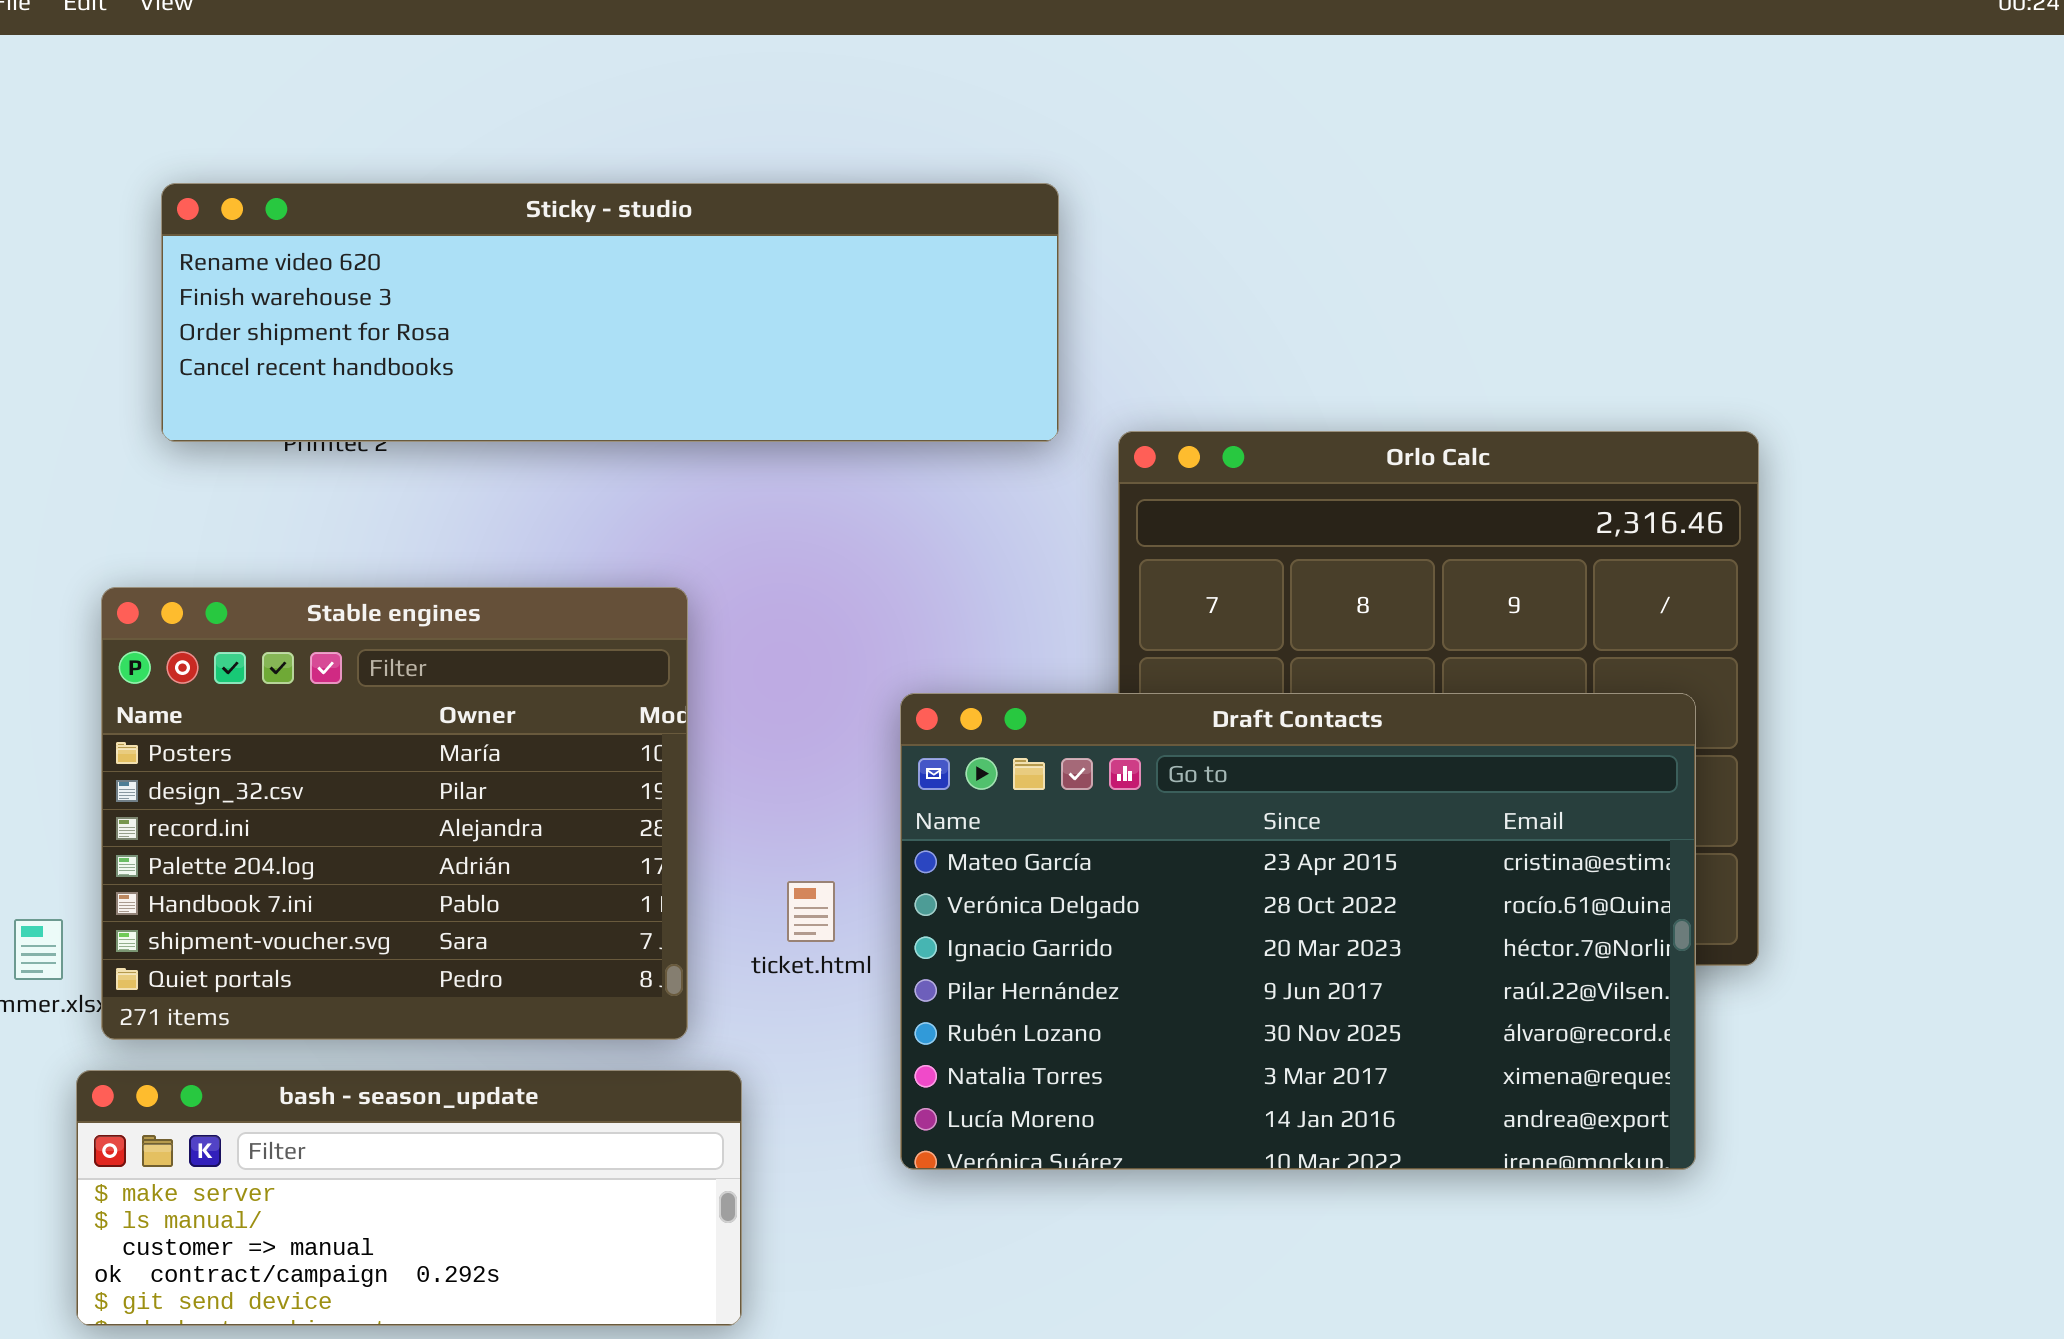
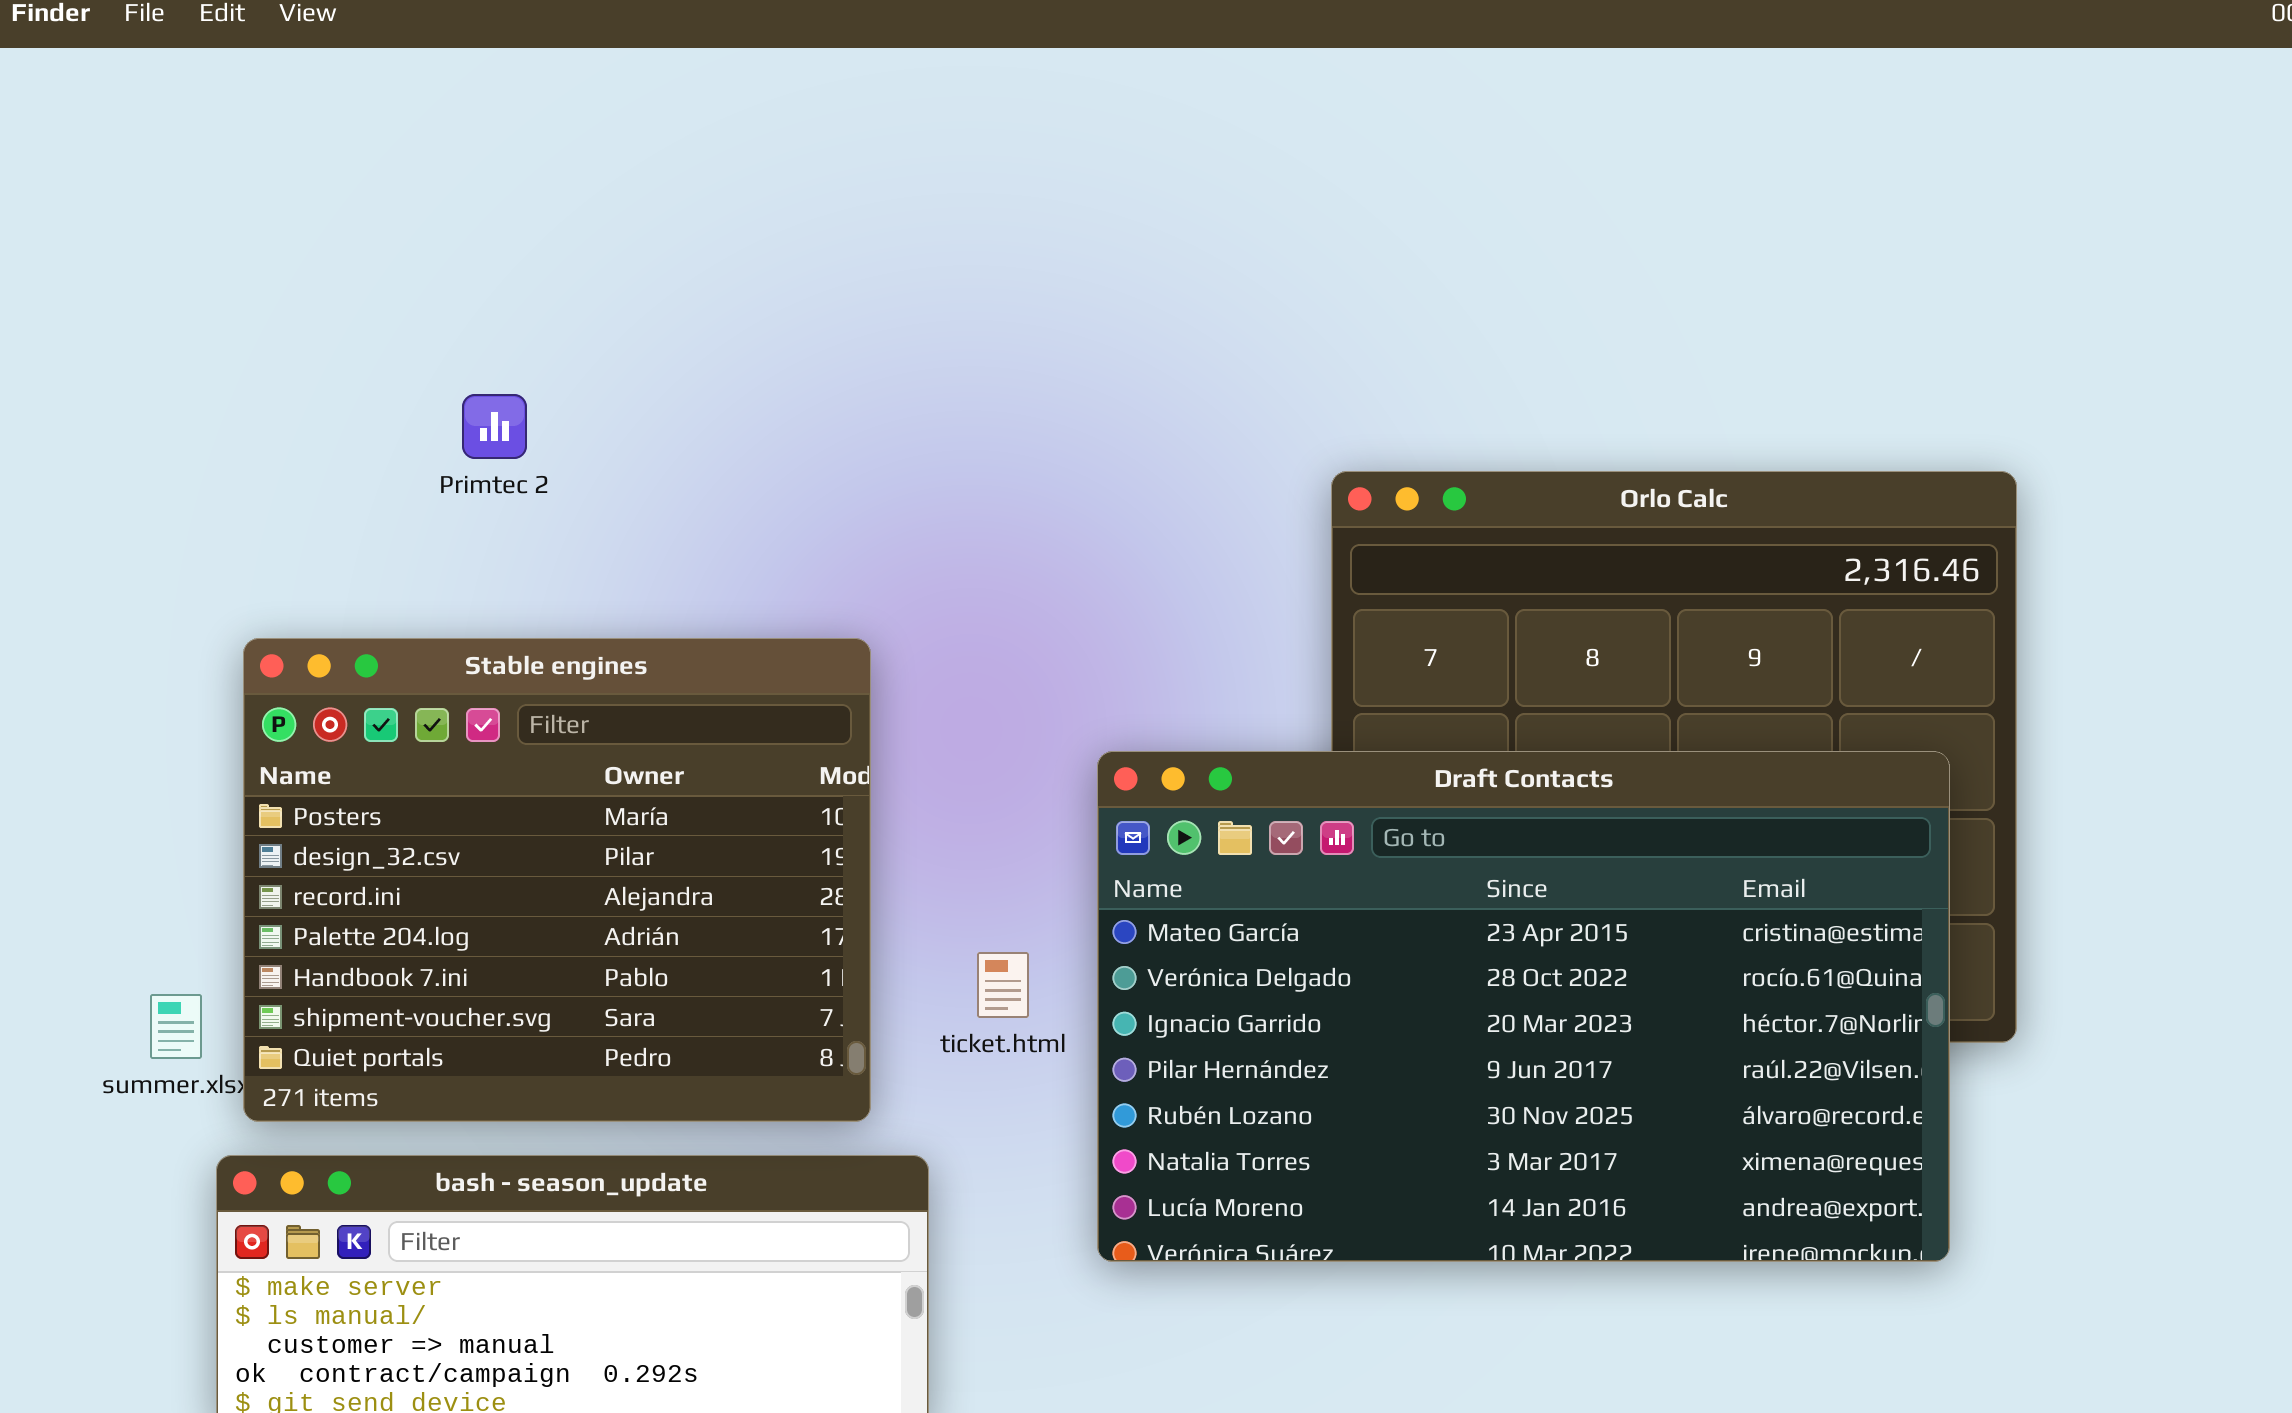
Sticky - studio: [161,183,1059,442] -> none, closed

